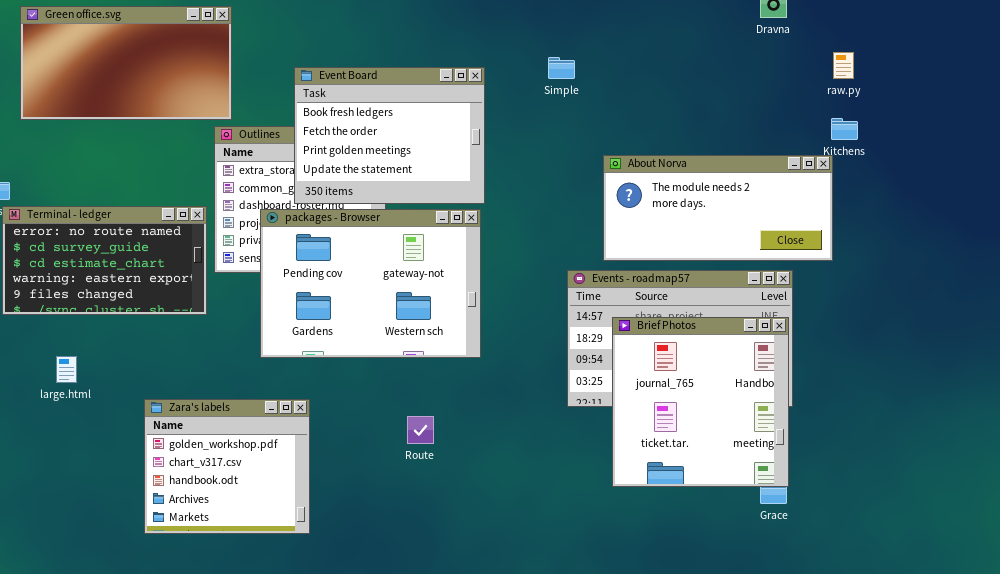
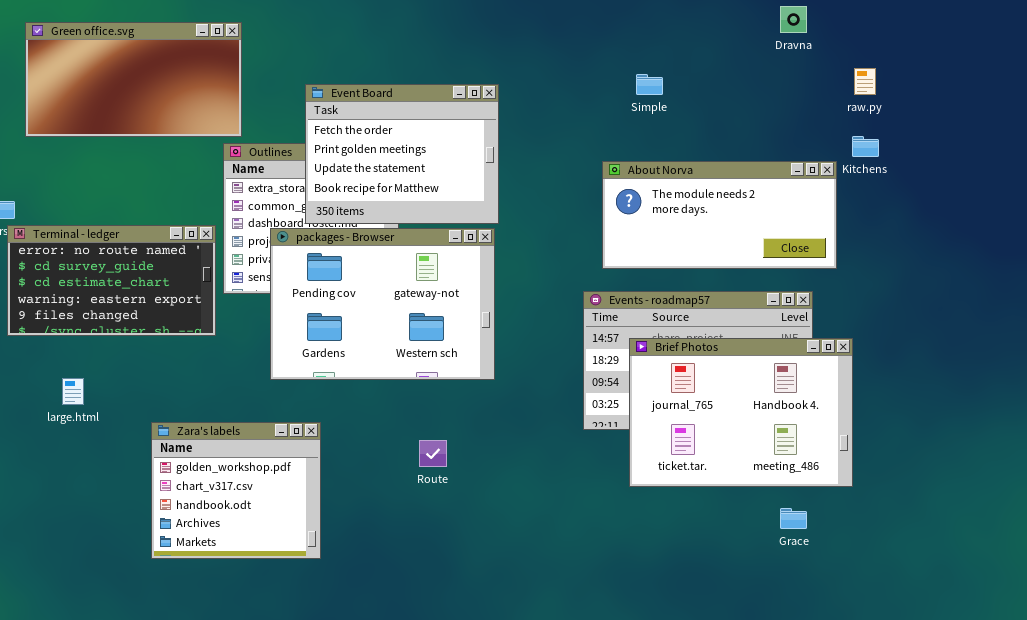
Simple: [548,57,575,79] -> [636,74,663,95], moved
Event Board: [294,67,485,204] -> [305,84,499,224], scrolled down 1 row
About Norva: [603,155,833,261] -> [602,161,837,269], moved
Brief Photos: [612,317,789,487] -> [629,338,853,487], resized

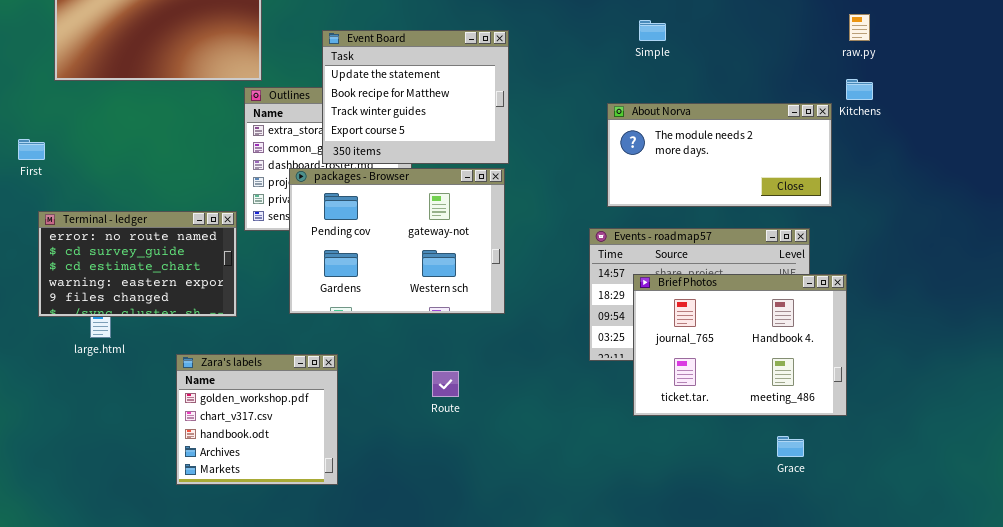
Event Board: [305,84,499,224] -> [322,30,509,164], scrolled down 2 rows
Terminal - ledger: [7,225,216,336] -> [38,211,237,317], moved

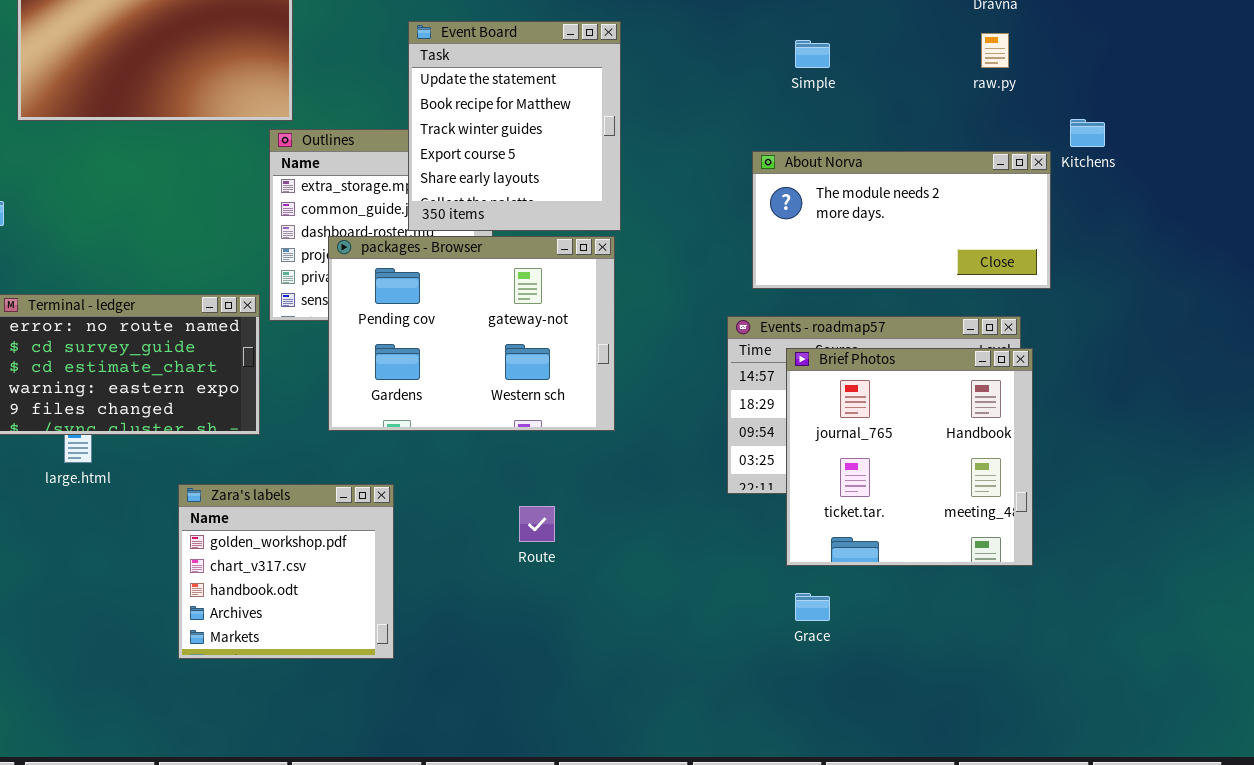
raw.py: [849,14,870,41] -> [981,33,1009,68], moved
Event Board: [322,30,509,164] -> [408,21,621,231], resized
Brief Photos: [633,274,847,416] -> [786,348,1033,566], resized
Grace: [777,436,804,457] -> [795,593,830,621], moved

